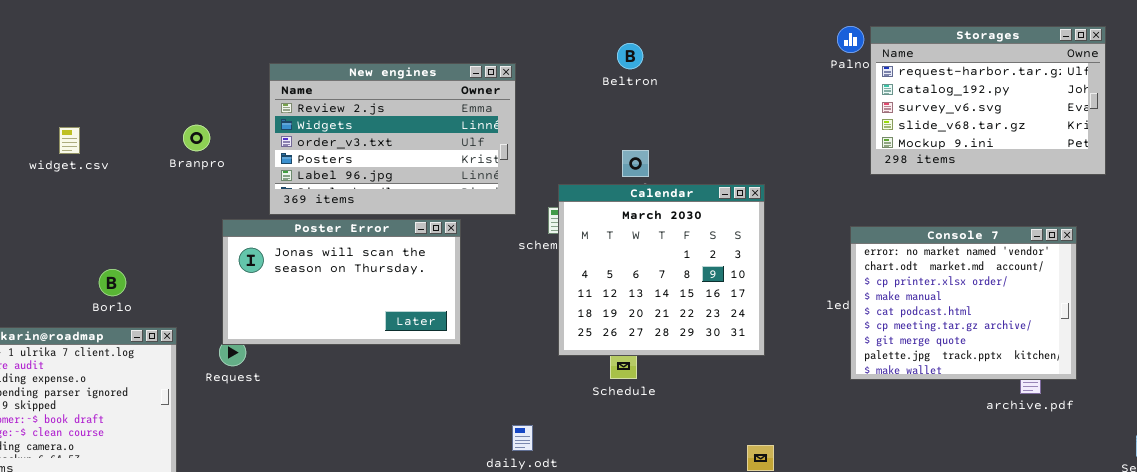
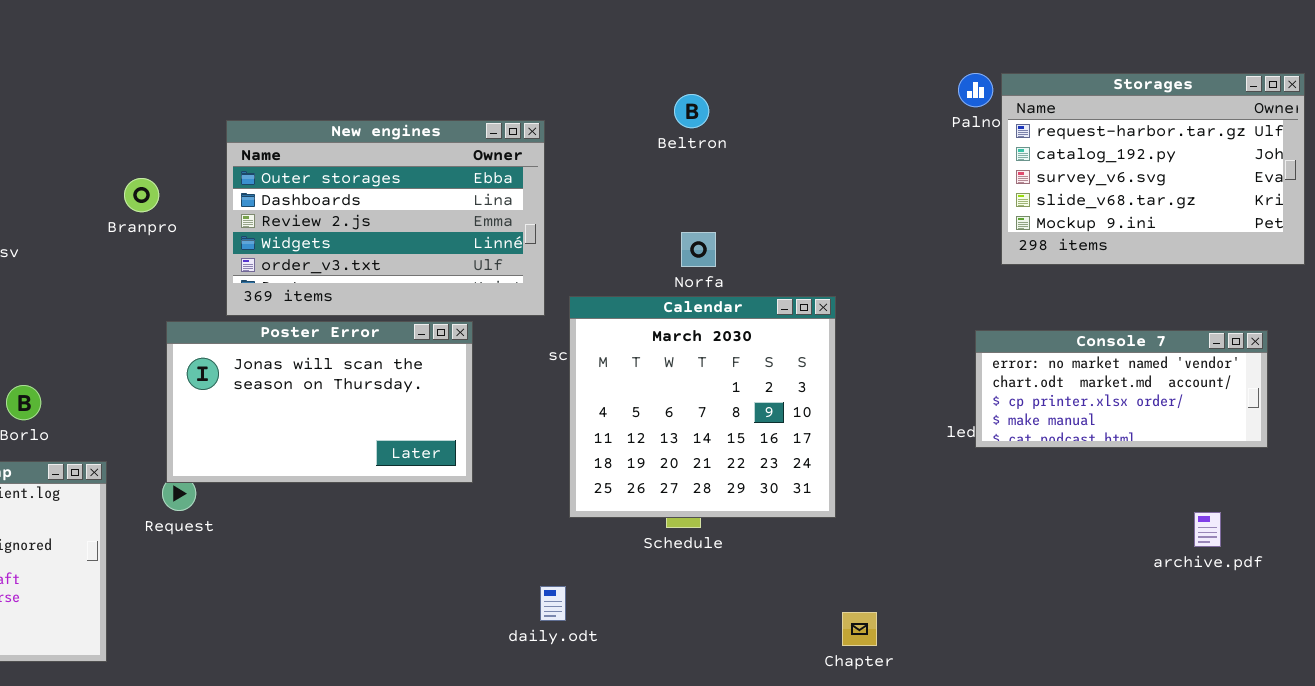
New engines: [269,63,516,215] -> [226,120,545,316], scrolled up 2 rows
Branpro: [183,125,210,151] -> [124,178,159,212], moved
Calendar: [558,184,765,356] -> [569,296,836,518], moved
Console 7: [850,226,1077,380] -> [975,330,1268,448], resized

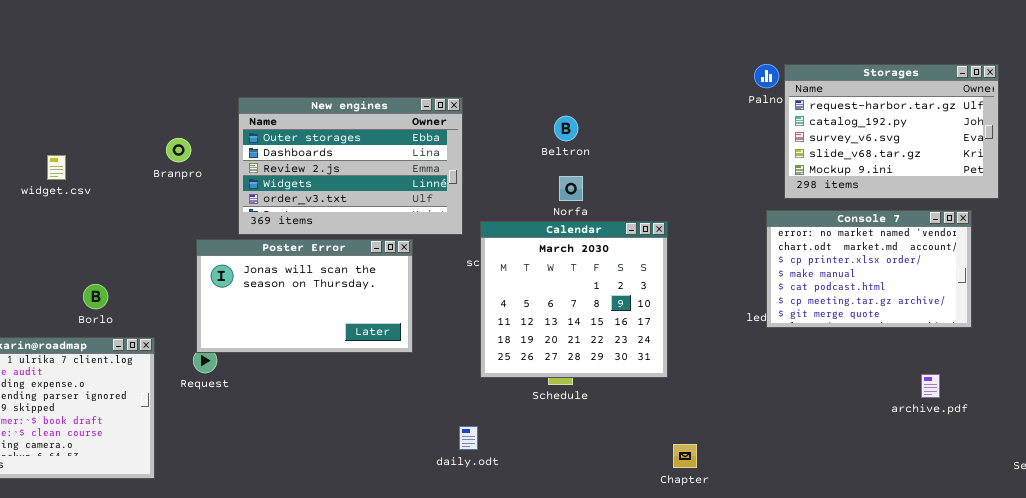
Beltron: [674,94,709,128] -> [554,116,578,141], moved
Console 7: [975,330,1268,448] -> [766,210,972,328], resized

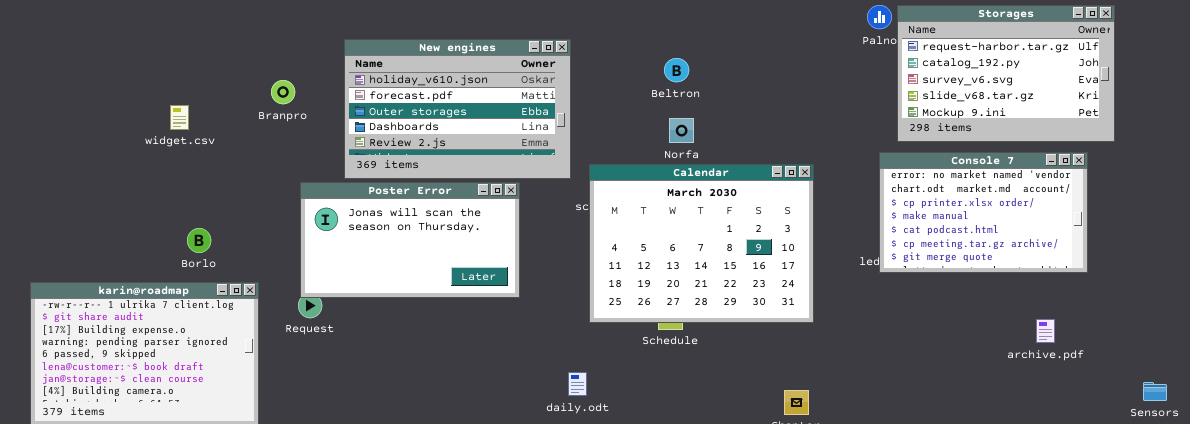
New engines: [238,97,463,235] -> [344,39,571,179], scrolled up 2 rows
widget.csv: [47,155,66,180] -> [170,105,189,130], moved
Calendar: [480,221,668,378] -> [589,164,814,323], resized

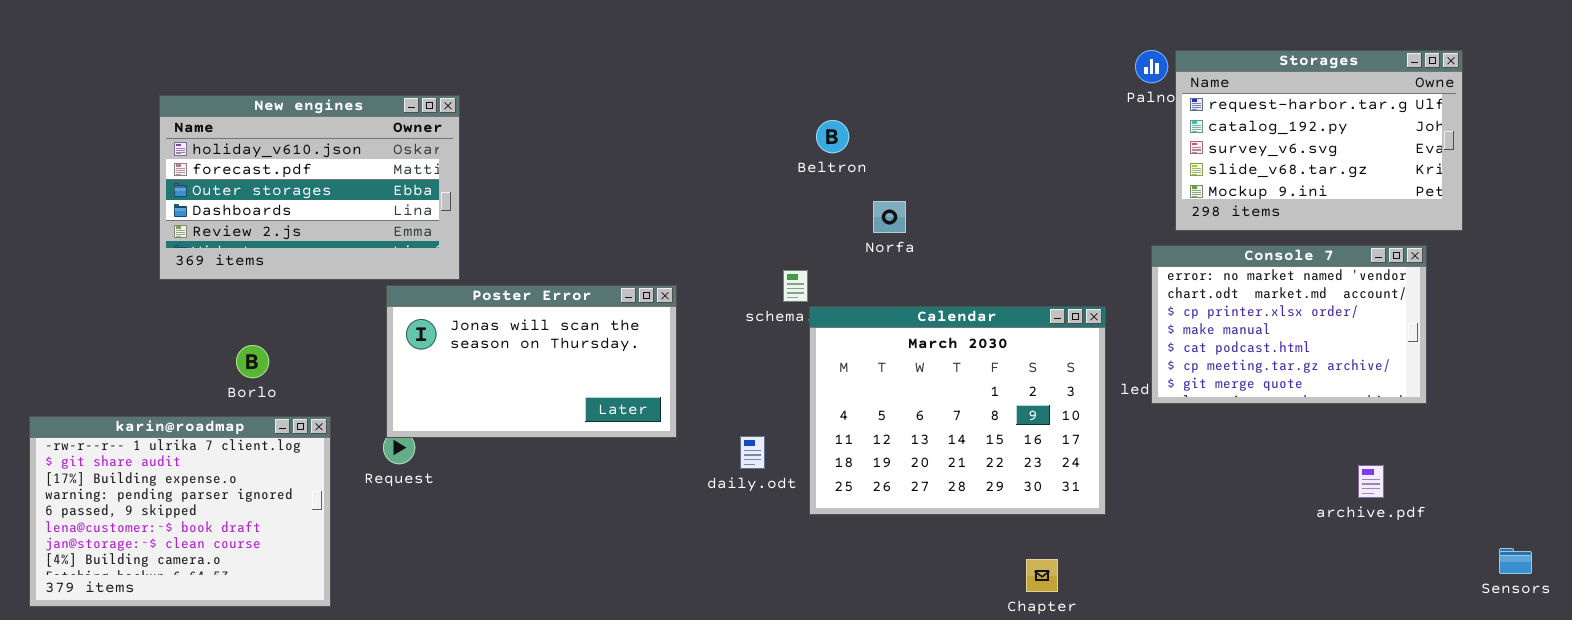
New engines: [344,39,571,179] -> [159,95,460,280], moved
Beltron: [664,58,689,82] -> [816,120,849,153], moved
Calendar: [589,164,814,323] -> [809,306,1106,515], moved
daily.odt: [568,372,587,396] -> [740,436,765,469], moved

